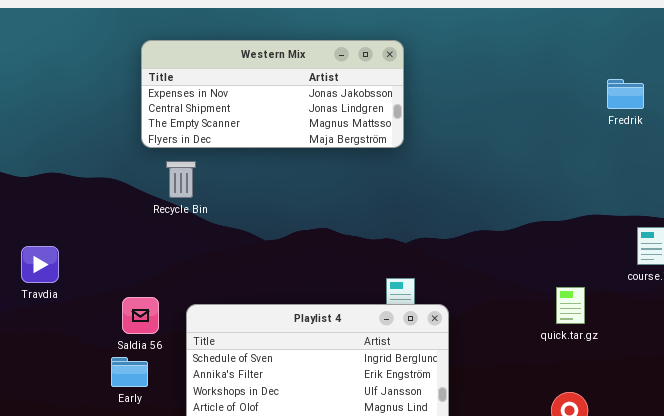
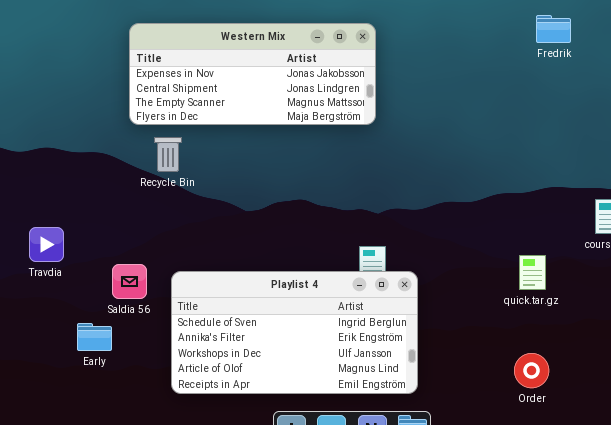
Fredrik: [607,79,644,109] -> [536,15,571,43], moved
Travdia: [21,246,59,283] -> [29,227,64,262], moved
Early: [111,357,148,387] -> [77,323,112,351], moved

